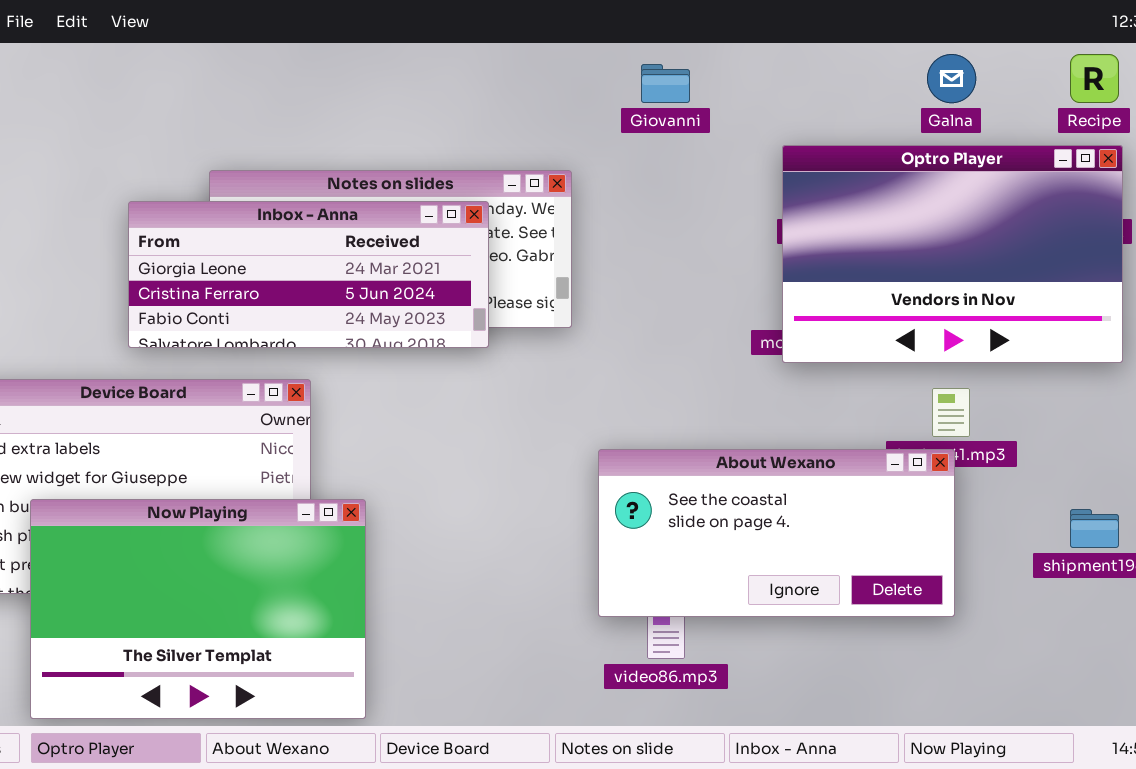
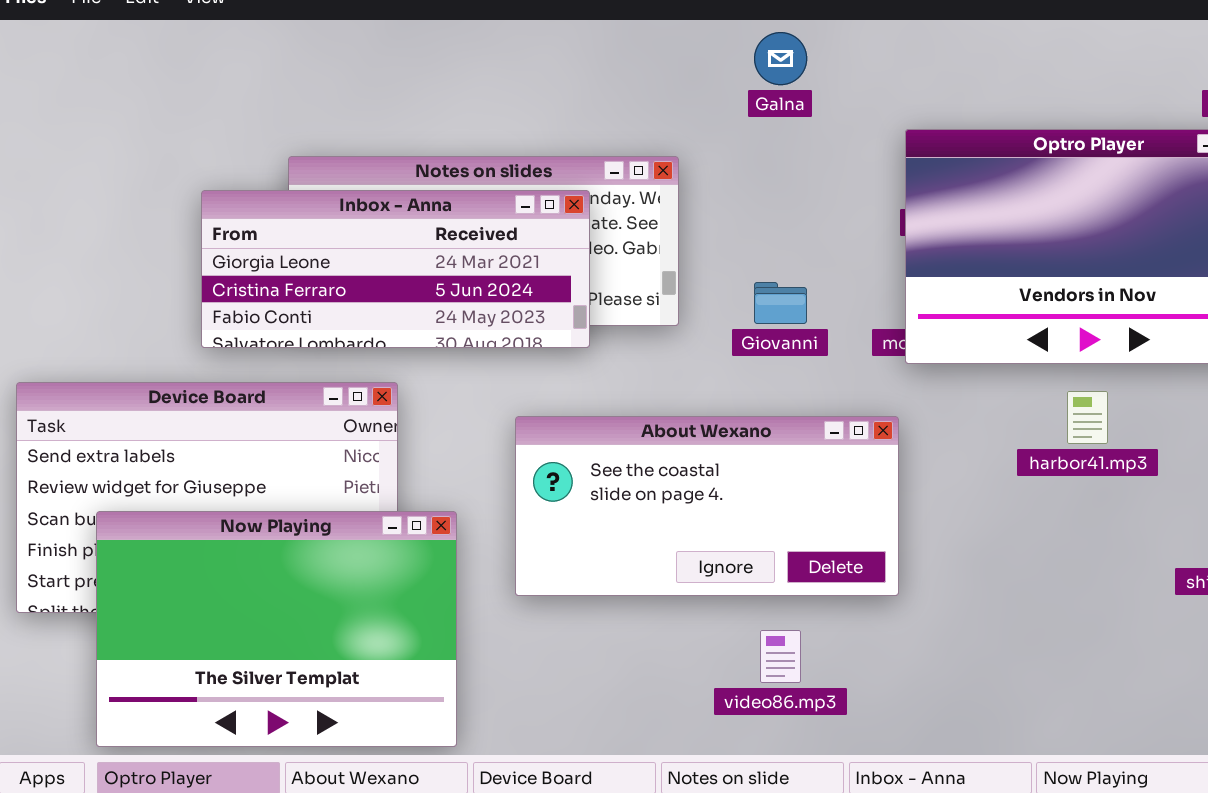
Galna: [927,54,976,103] -> [754,32,807,85], moved
Giovanni: [641,64,690,103] -> [754,282,807,324], moved
About Wexano: [598,449,955,617] -> [515,416,899,596], moved

